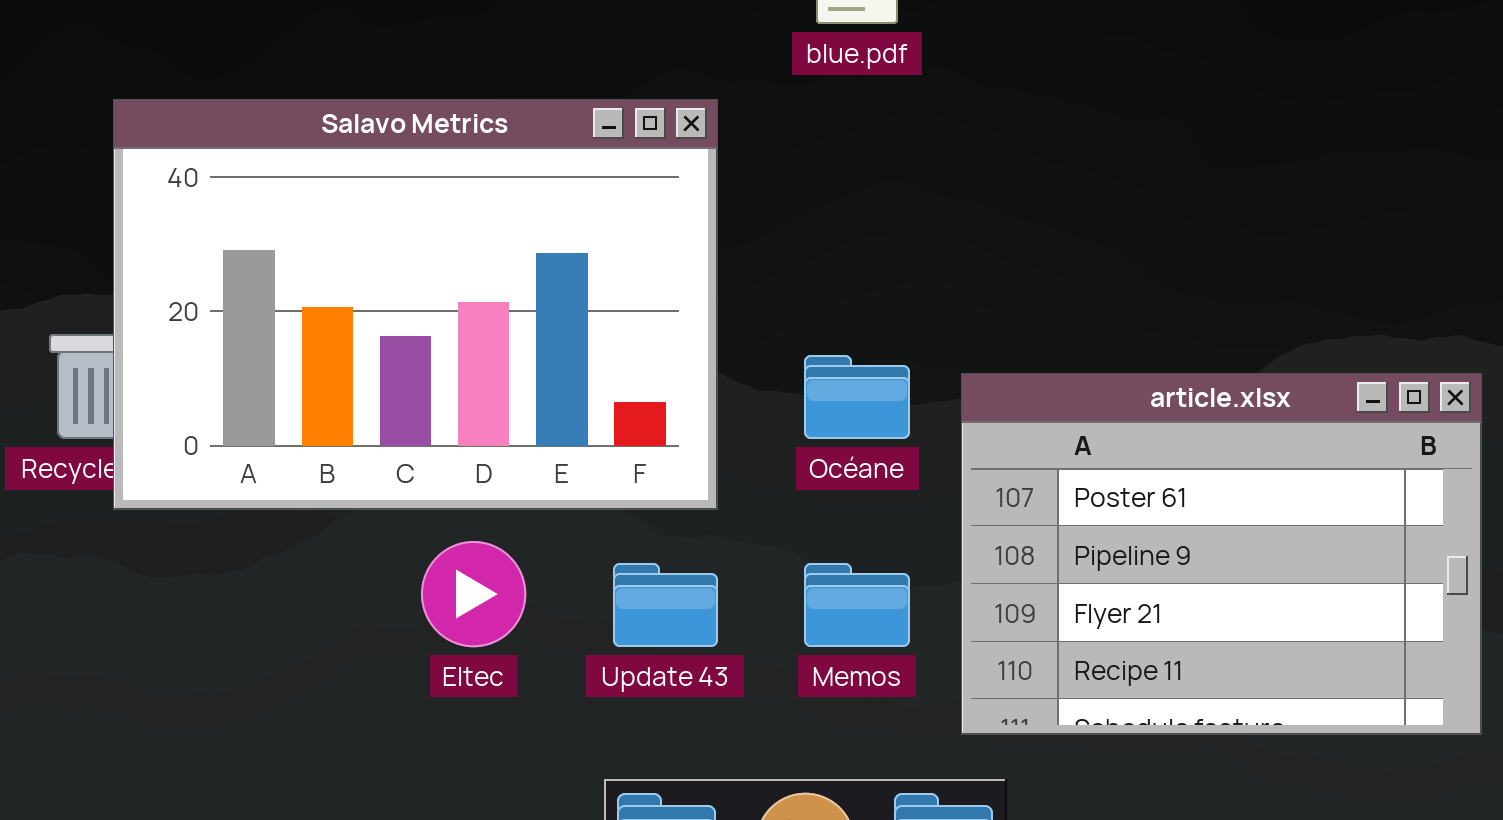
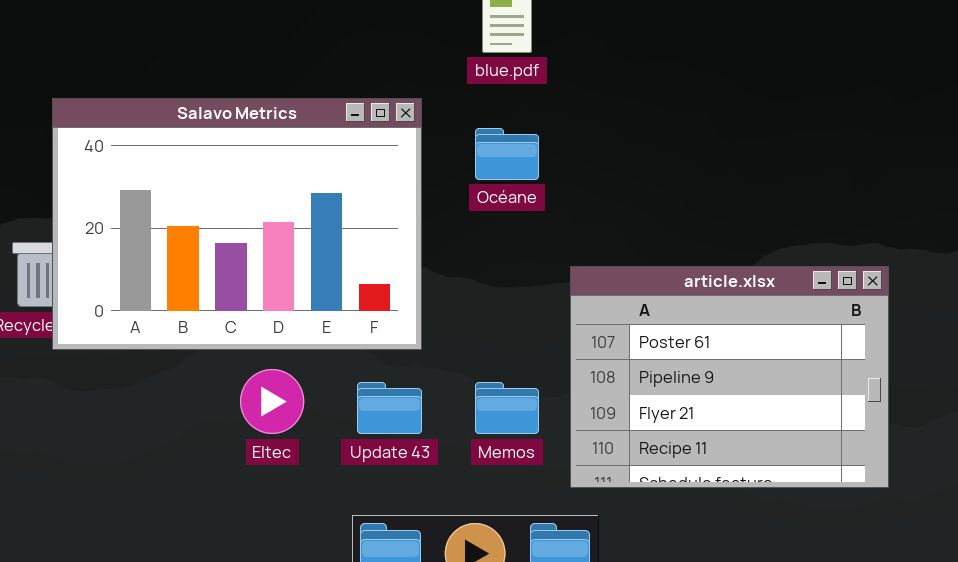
Océane: [804,355,910,439] -> [475,128,539,180], moved

